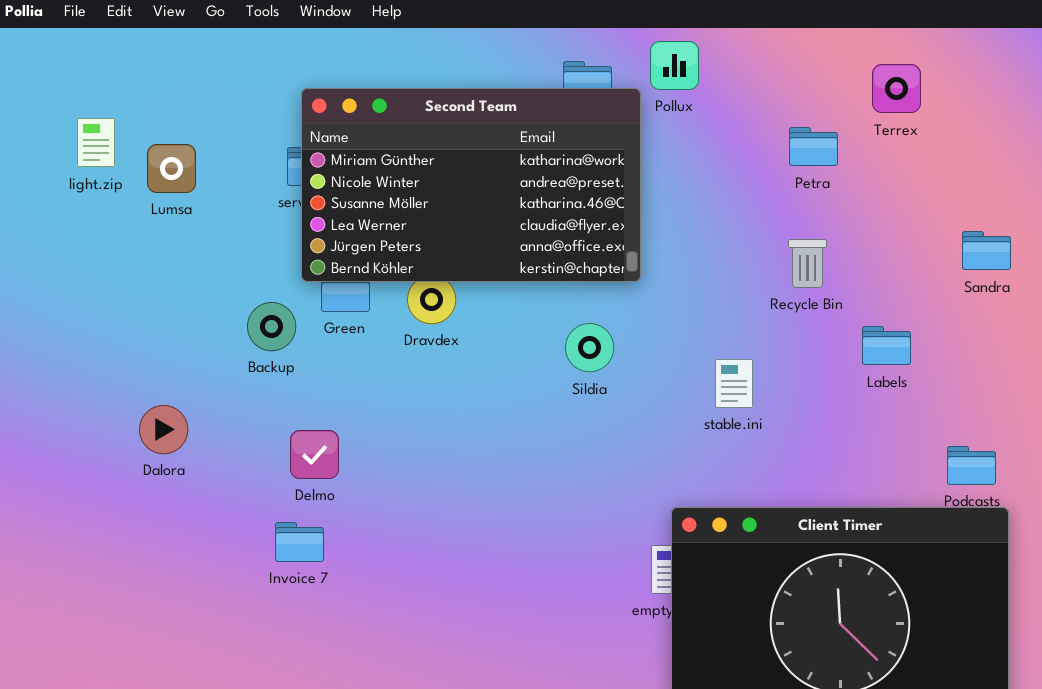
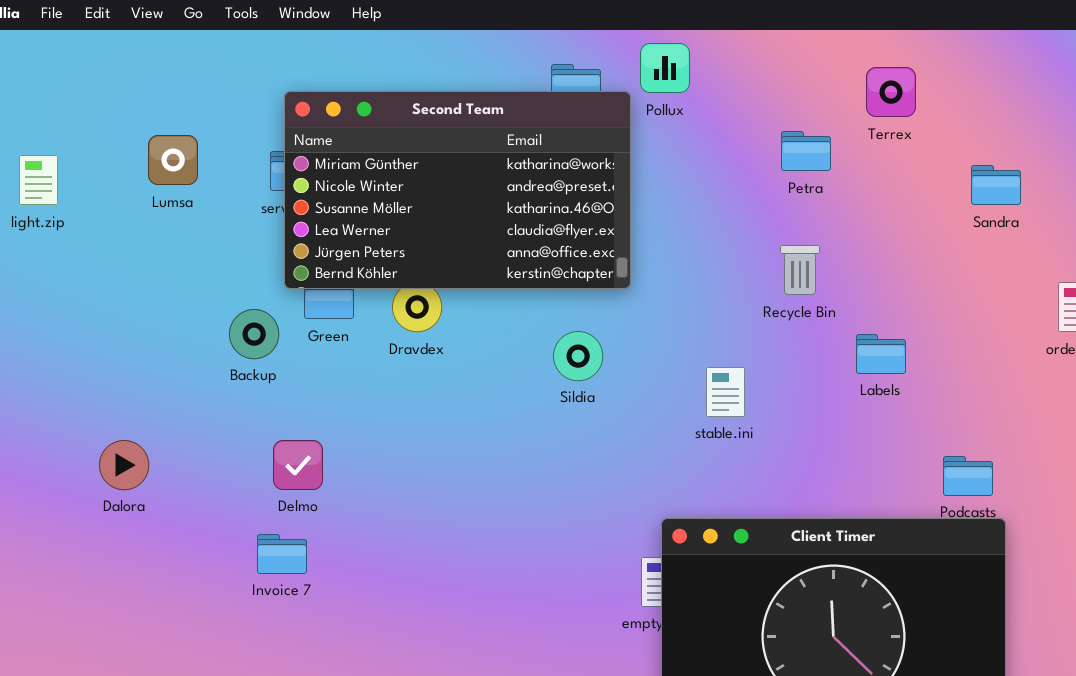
light.zip: [77,118,115,167] -> [19,155,58,205], moved
Lumsa: [147,144,196,193] -> [148,135,198,185], moved
Sandra: [962,231,1011,270] -> [971,165,1021,205], moved
Dalora: [139,405,188,454] -> [99,440,149,490], moved

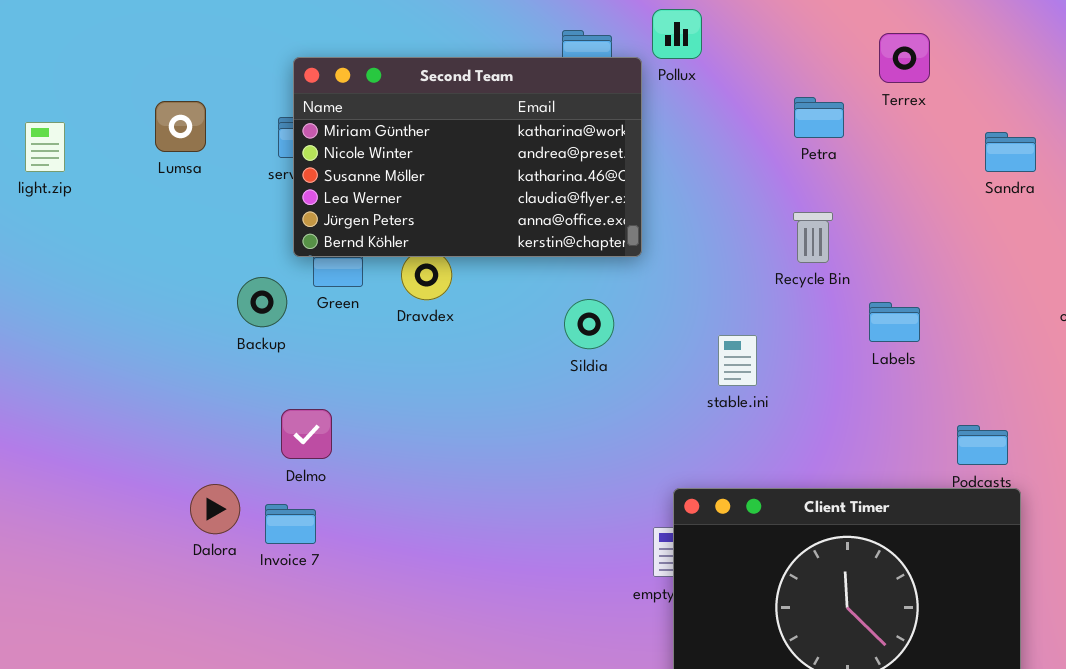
Dalora: [99,440,149,490] -> [190,484,240,534], moved

